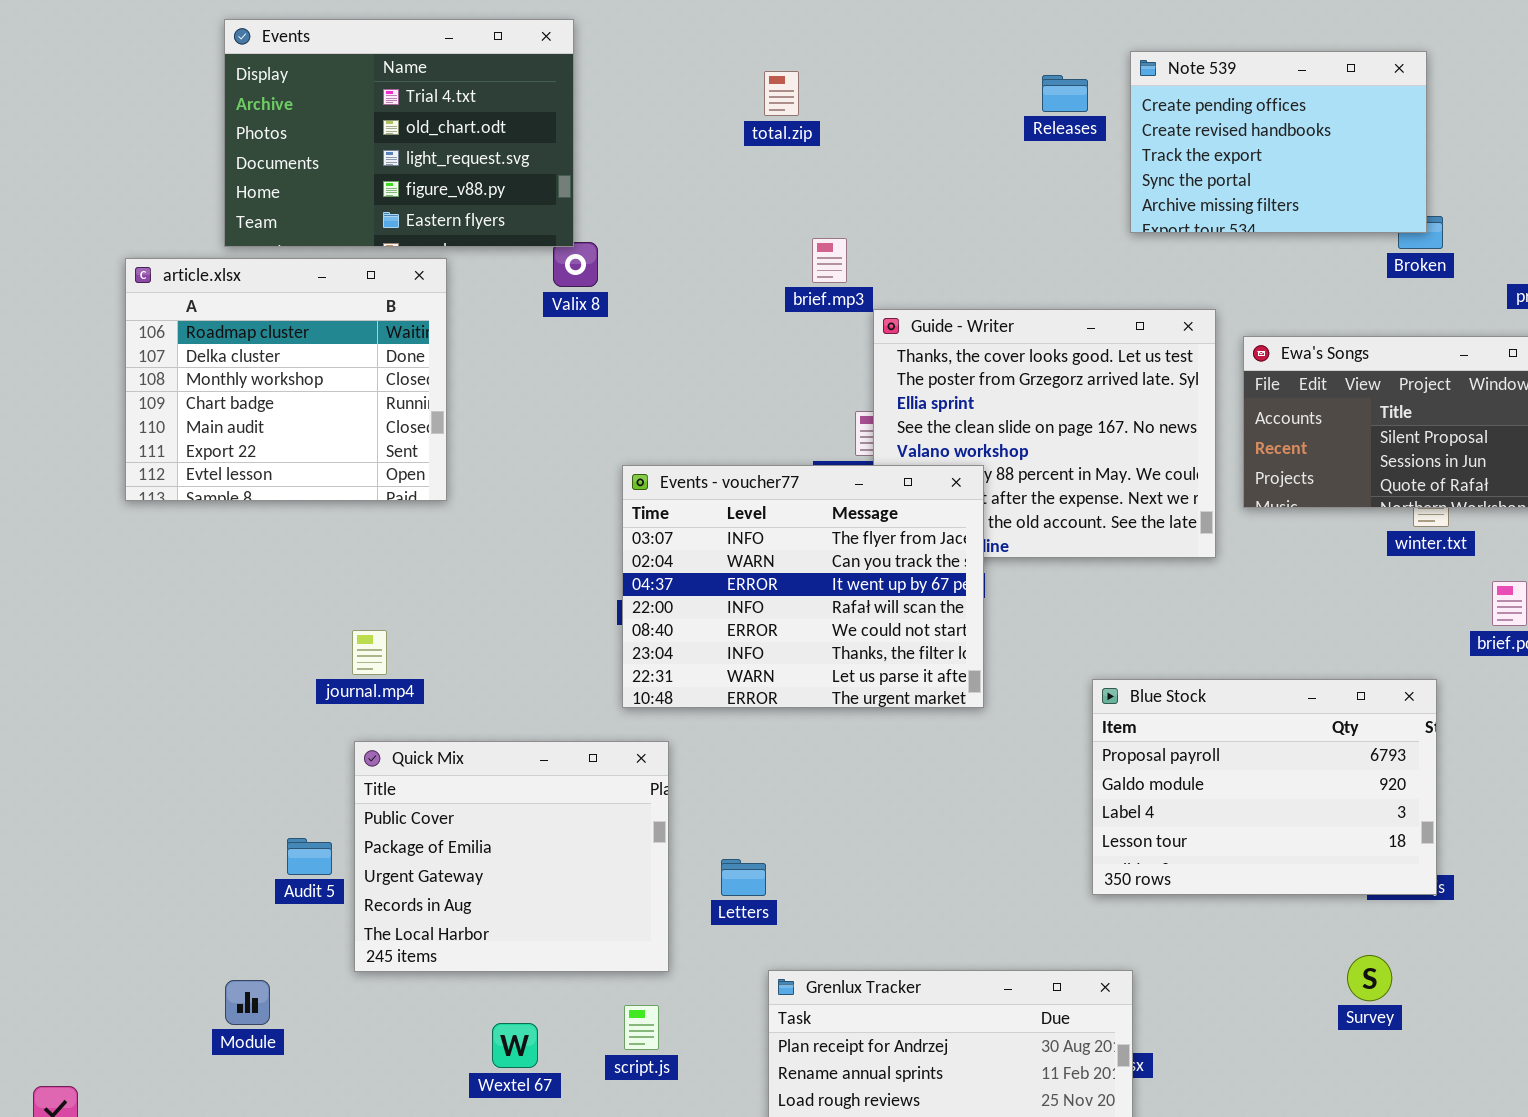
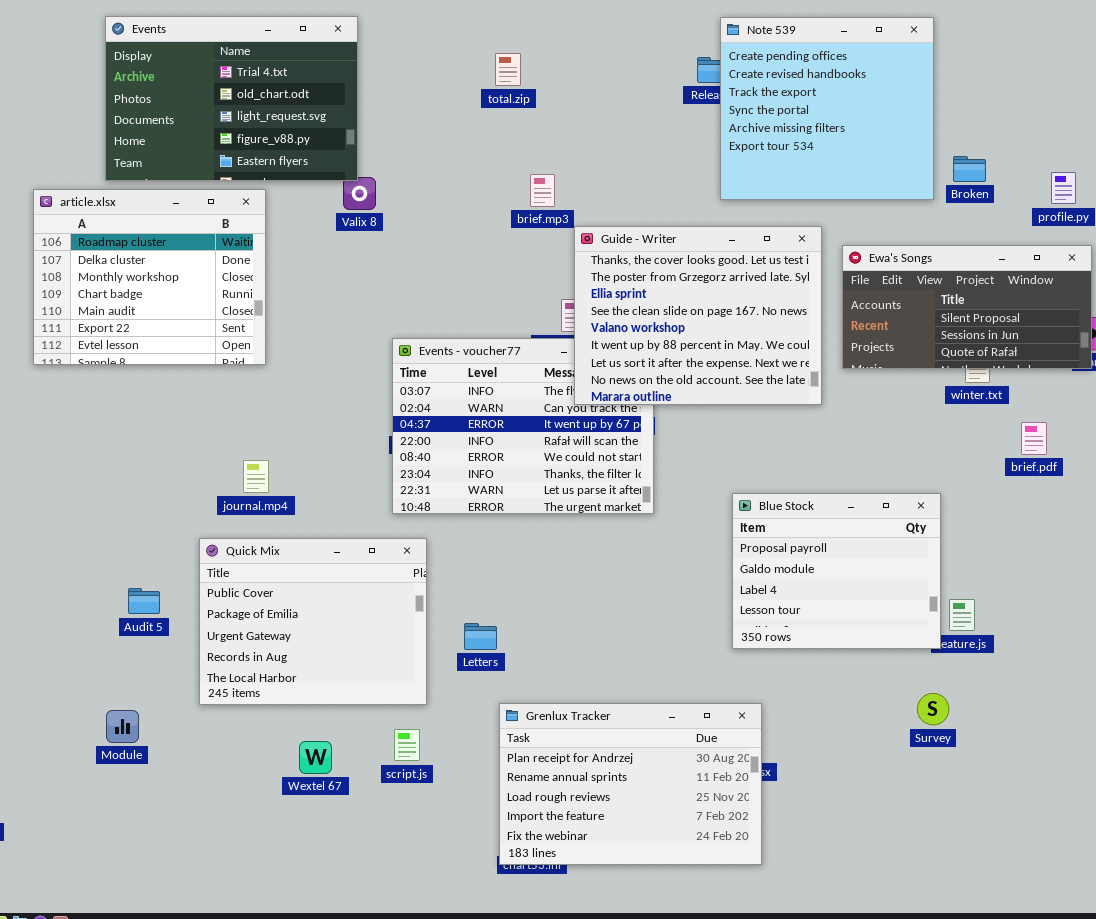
Note 539: [1130,51,1427,233] -> [720,17,934,200], moved, resized
Guide - Writer: [873,309,1216,558] -> [574,226,822,405], raised
journal.mp4: [352,630,387,675] -> [243,460,269,493], moved
Blue Stock: [1092,679,1437,895] -> [732,493,941,649], resized
Audit 5: [287,838,332,875] -> [128,588,160,614], moved

